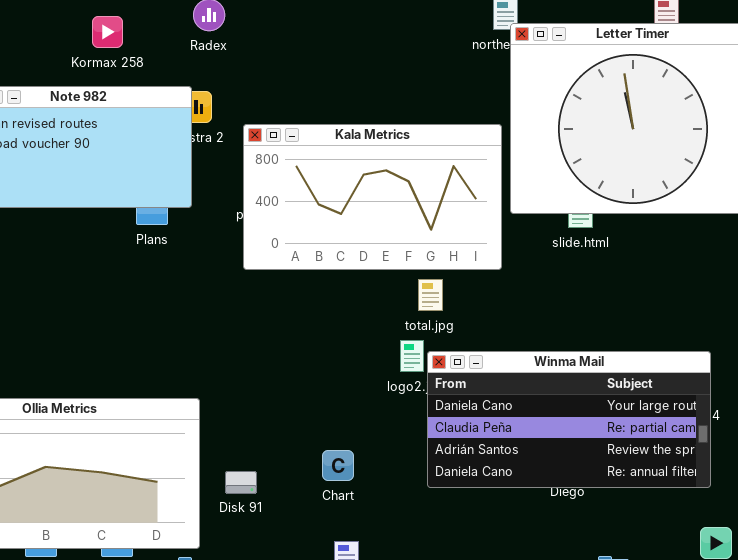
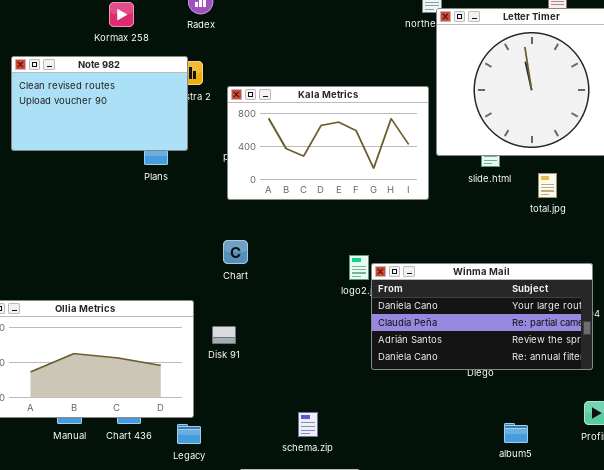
total.jpg: [418,279,443,311] -> [538,173,557,198], moved
Chart: [322,450,354,481] -> [223,240,248,264], moved
Disk 91: [225,471,257,494] -> [212,326,236,344], moved

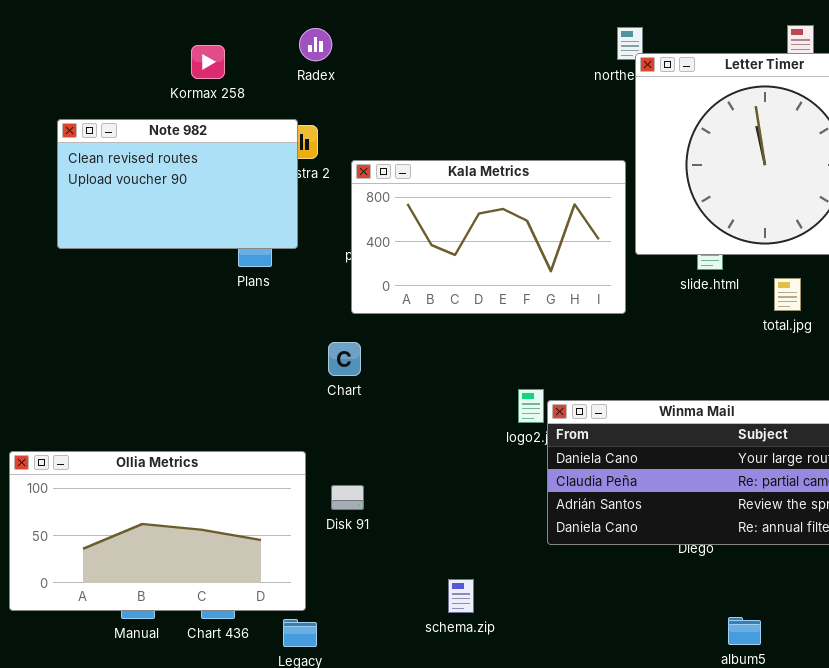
Chart: [223,240,248,264] -> [328,342,361,376], moved
schema.zip: [298,412,318,437] -> [448,579,474,613], moved

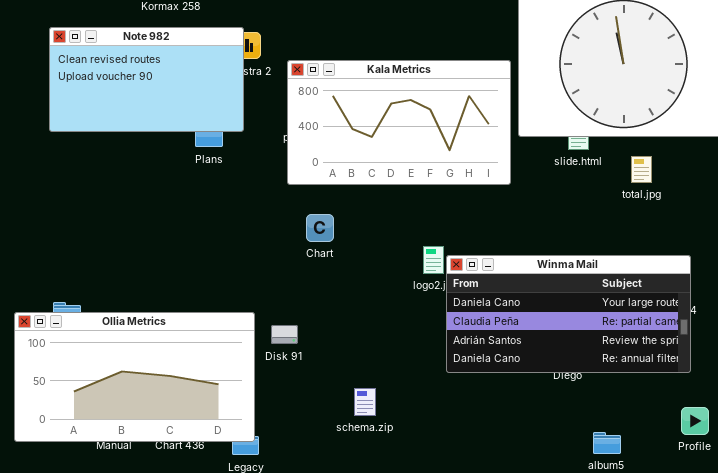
Chart: [328,342,361,376] -> [306,214,334,242], moved
Ollia Metrics: [9,451,306,611] -> [14,312,255,442], moved
schema.zip: [448,579,474,613] -> [354,388,376,416], moved

